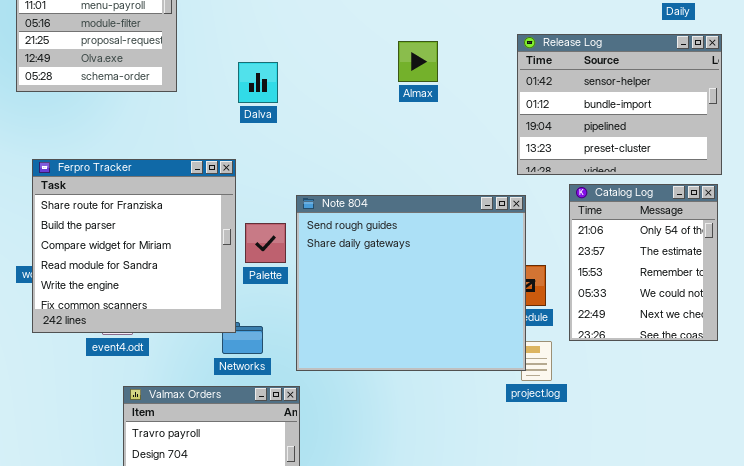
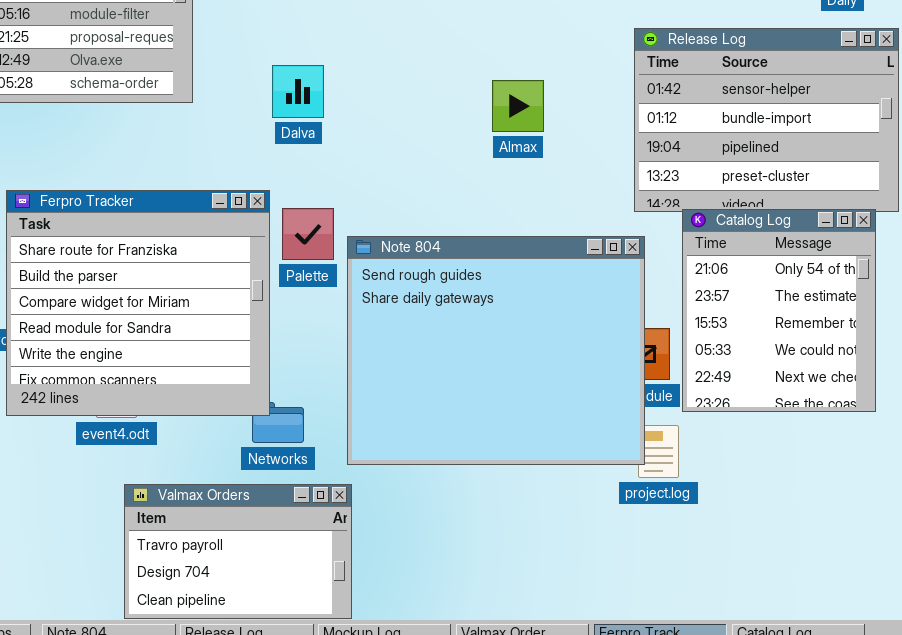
Almax: [398,41,438,82] -> [492,80,544,132], moved
Catalog Log: [569,184,718,341] -> [682,209,876,412], moved
Palette: [245,223,286,263] -> [282,208,334,260], moved

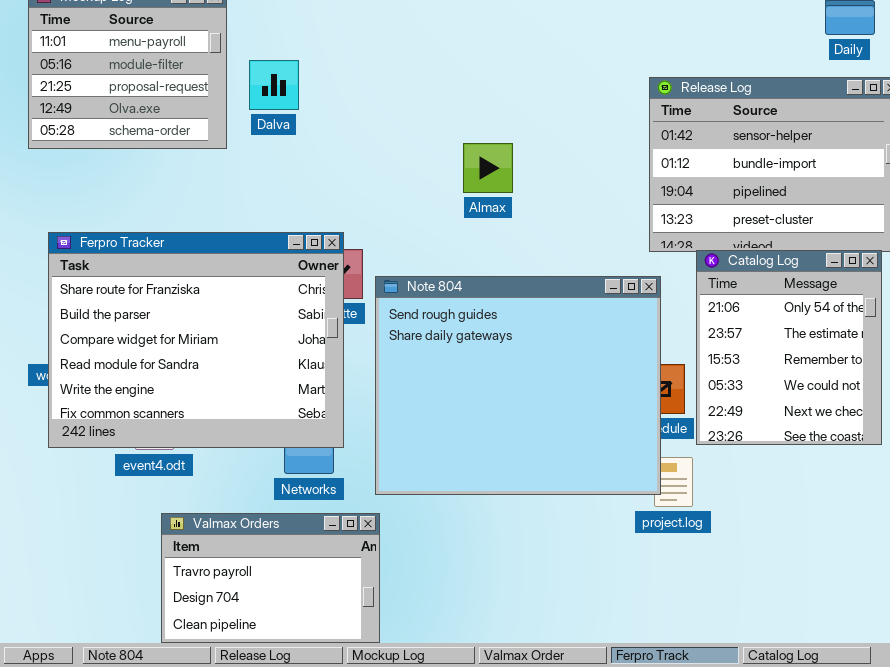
Dalva: [272,65,324,118] -> [249,60,299,110], moved
Almax: [492,80,544,132] -> [463,143,513,193], moved
Ferpro Tracker: [6,190,270,416] -> [48,232,344,448], resized

